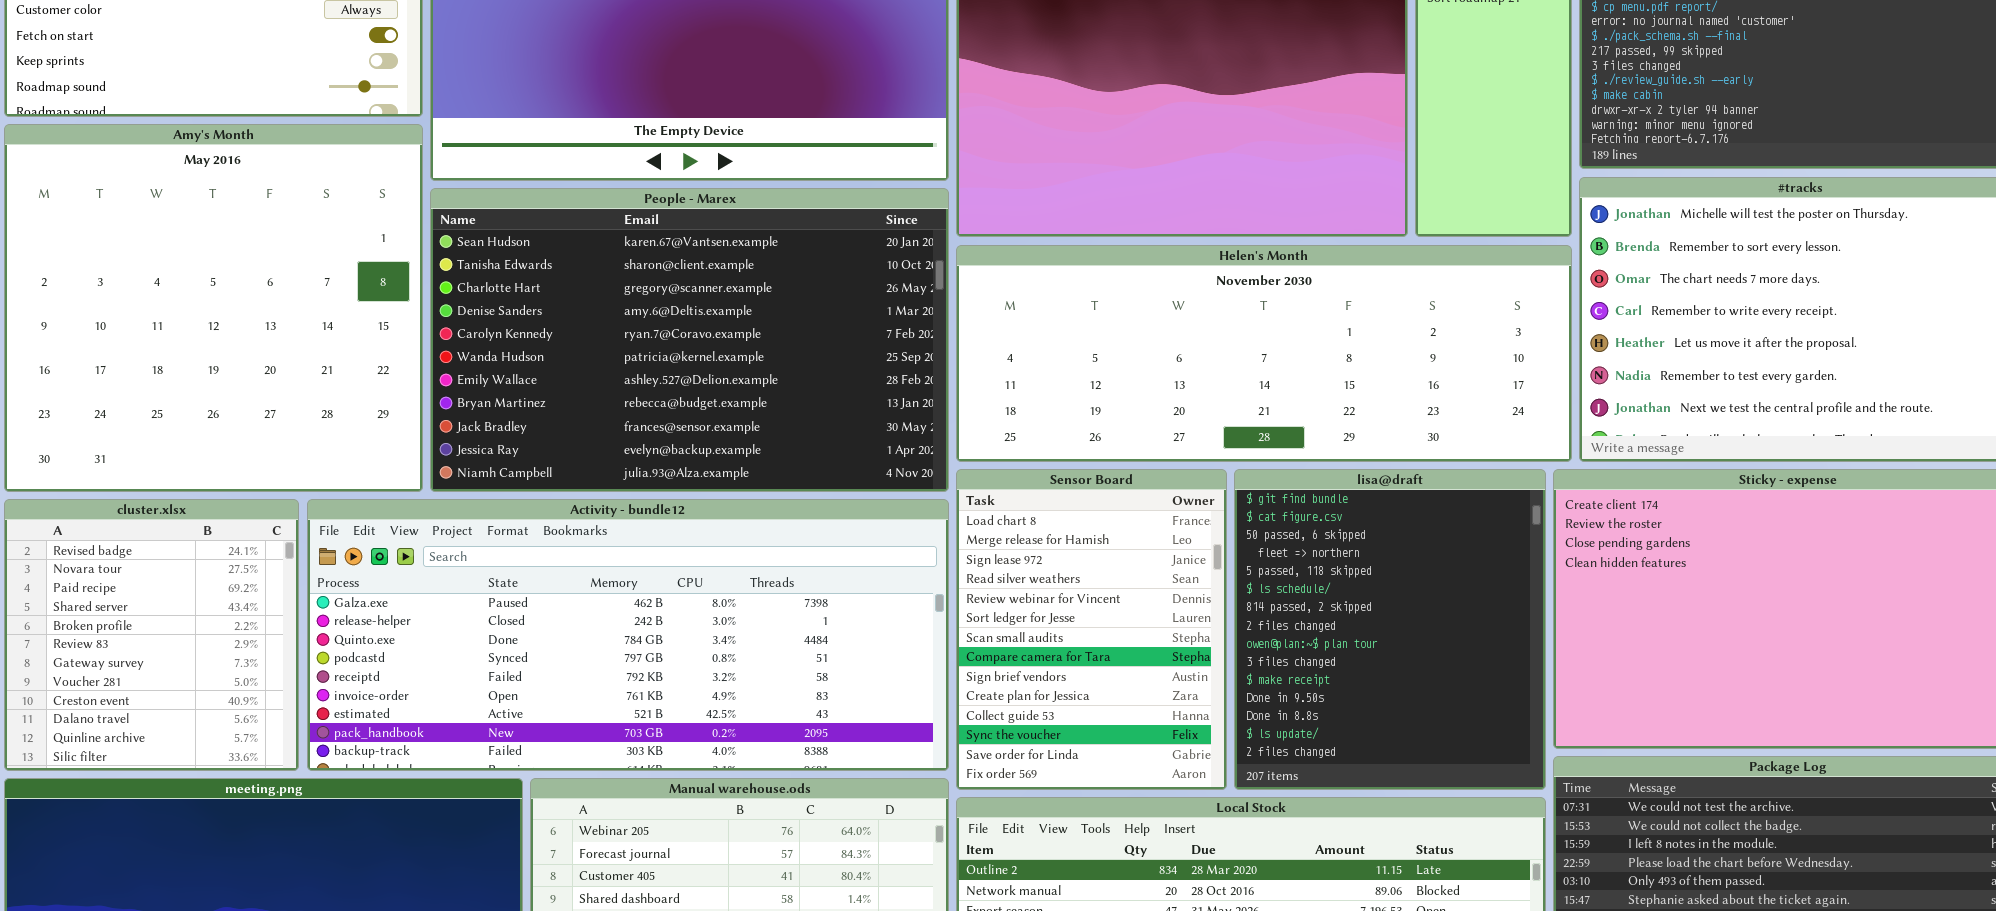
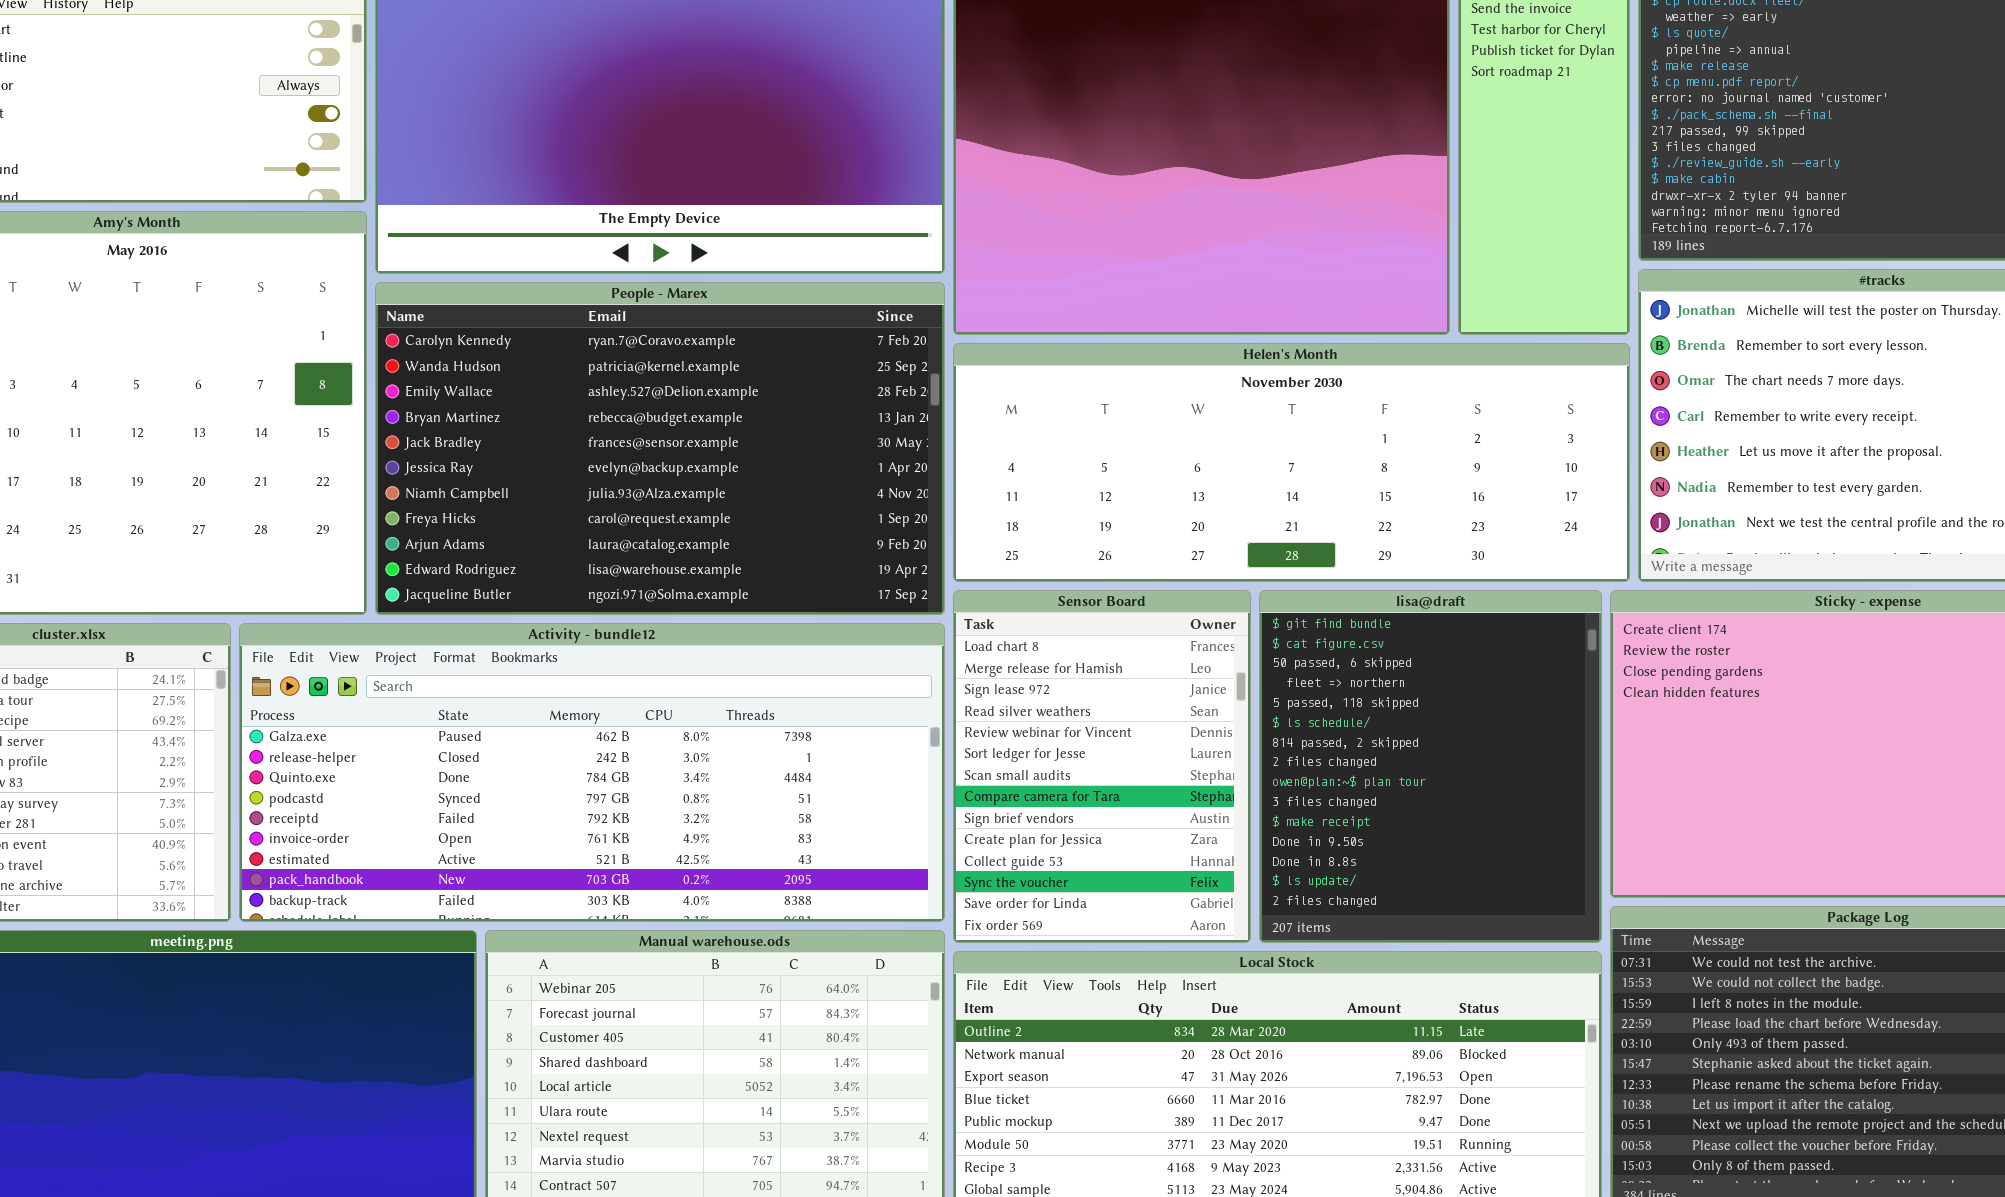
People - Marex: [430,188,949,492] -> [375,282,945,615], scrolled down 4 rows

